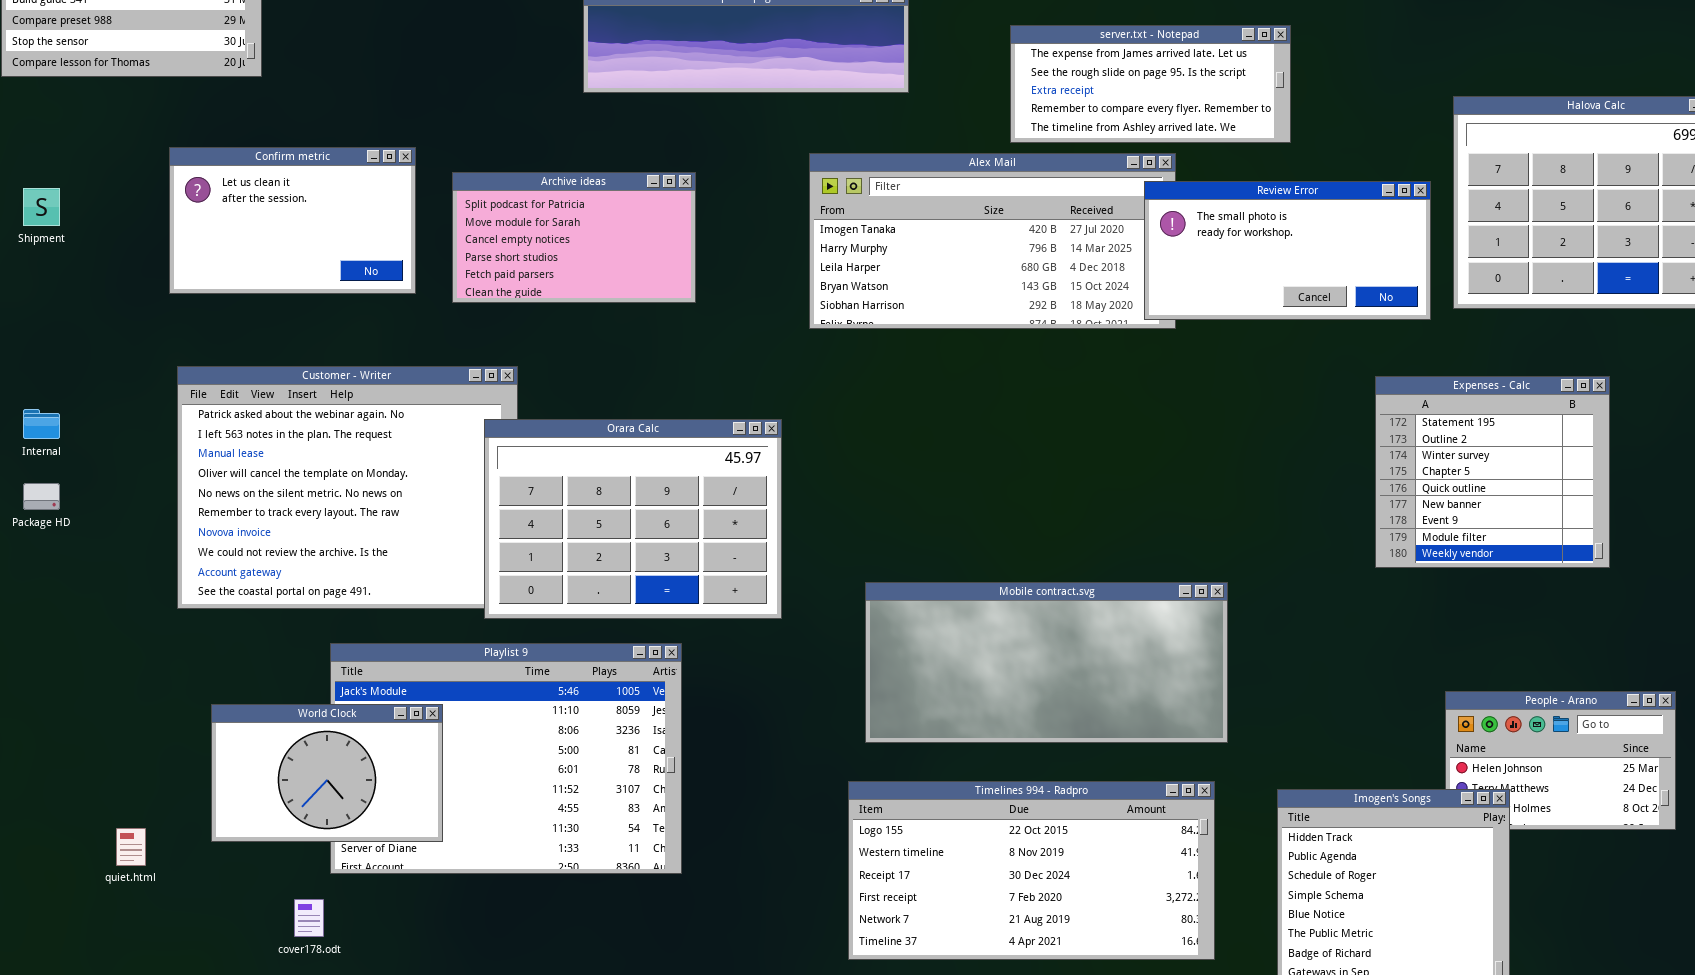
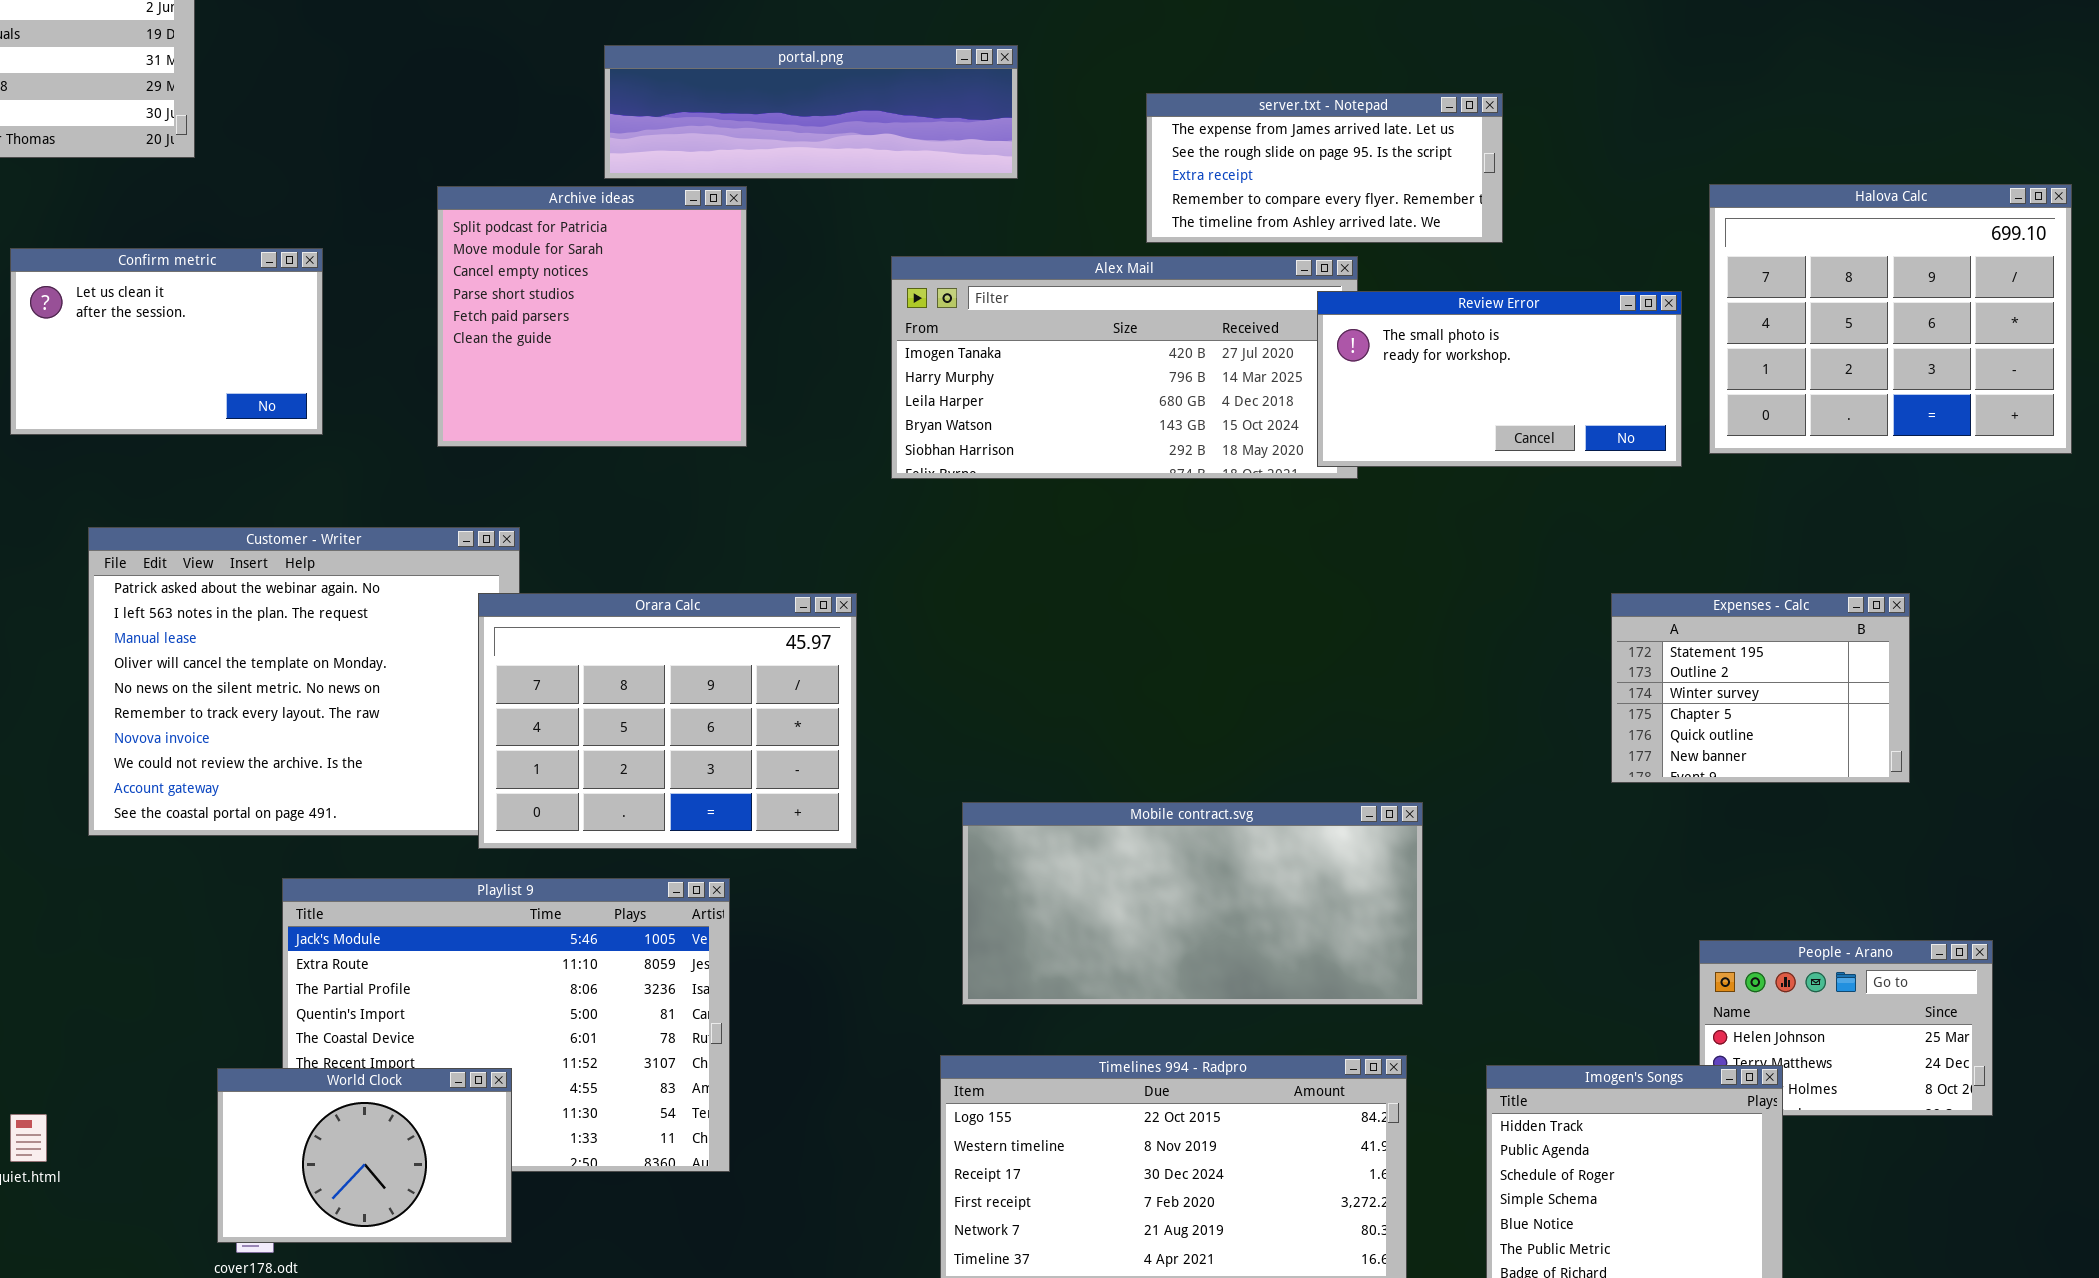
Confirm metric: [169,147,416,294] -> [10,248,323,435], moved
Archive ideas: [452,172,696,303] -> [437,186,747,447], resized
Expenses - Calc: [1375,376,1610,568] -> [1611,593,1910,783], resized
World Clock: [211,704,443,842] -> [217,1068,512,1243], moved

